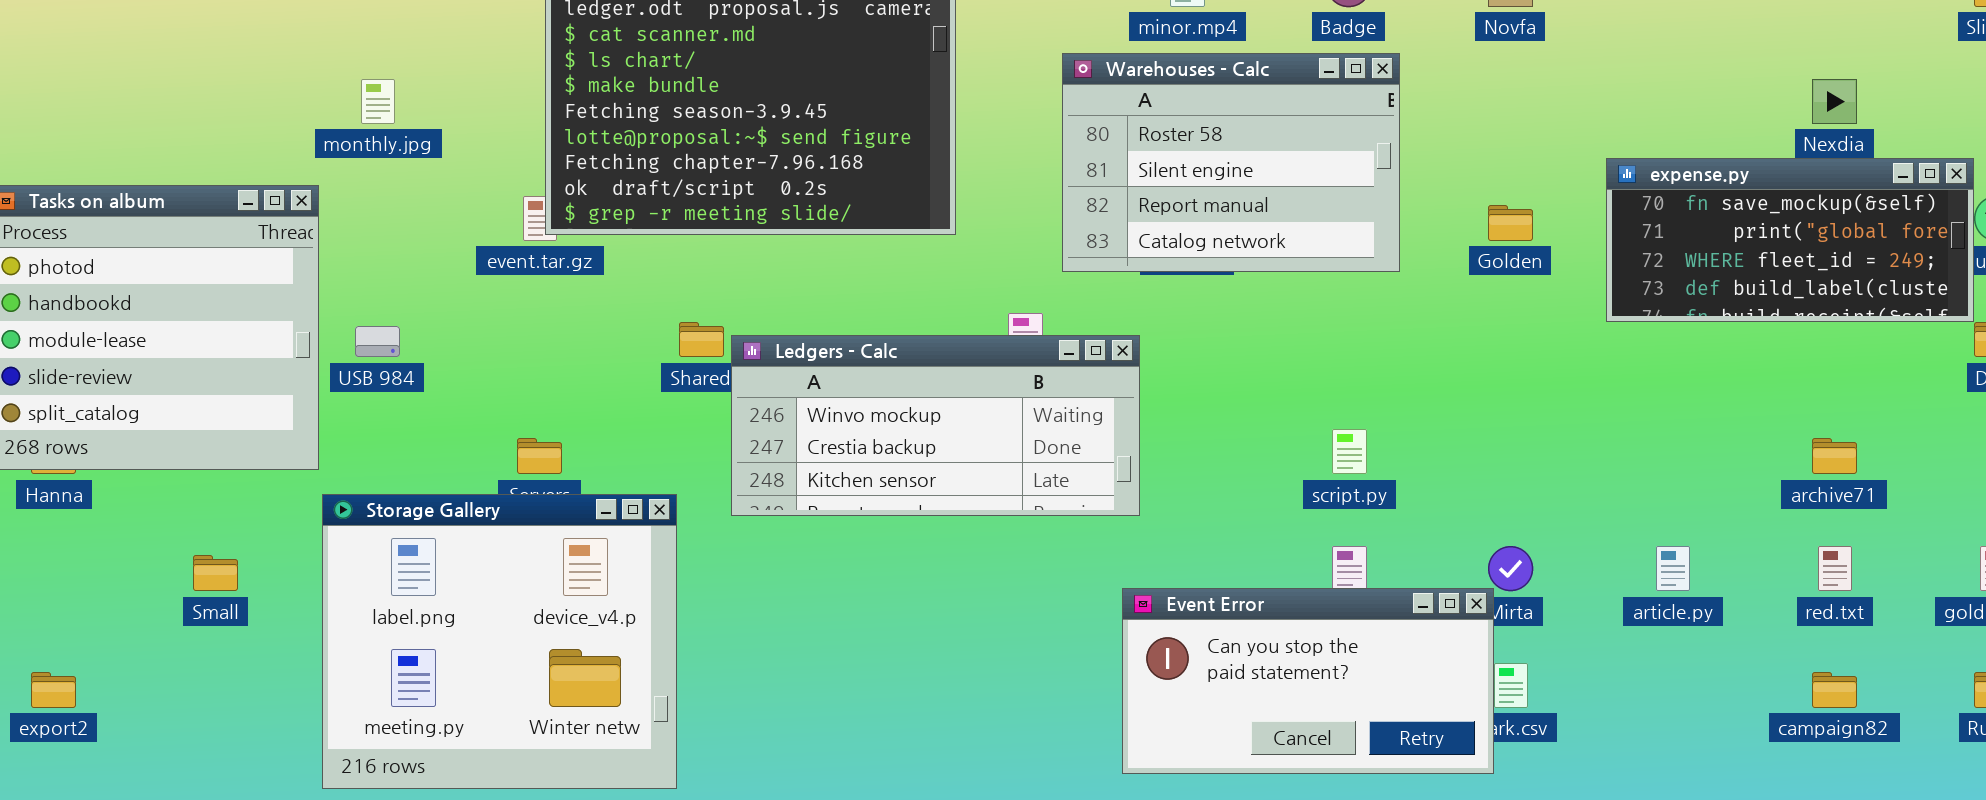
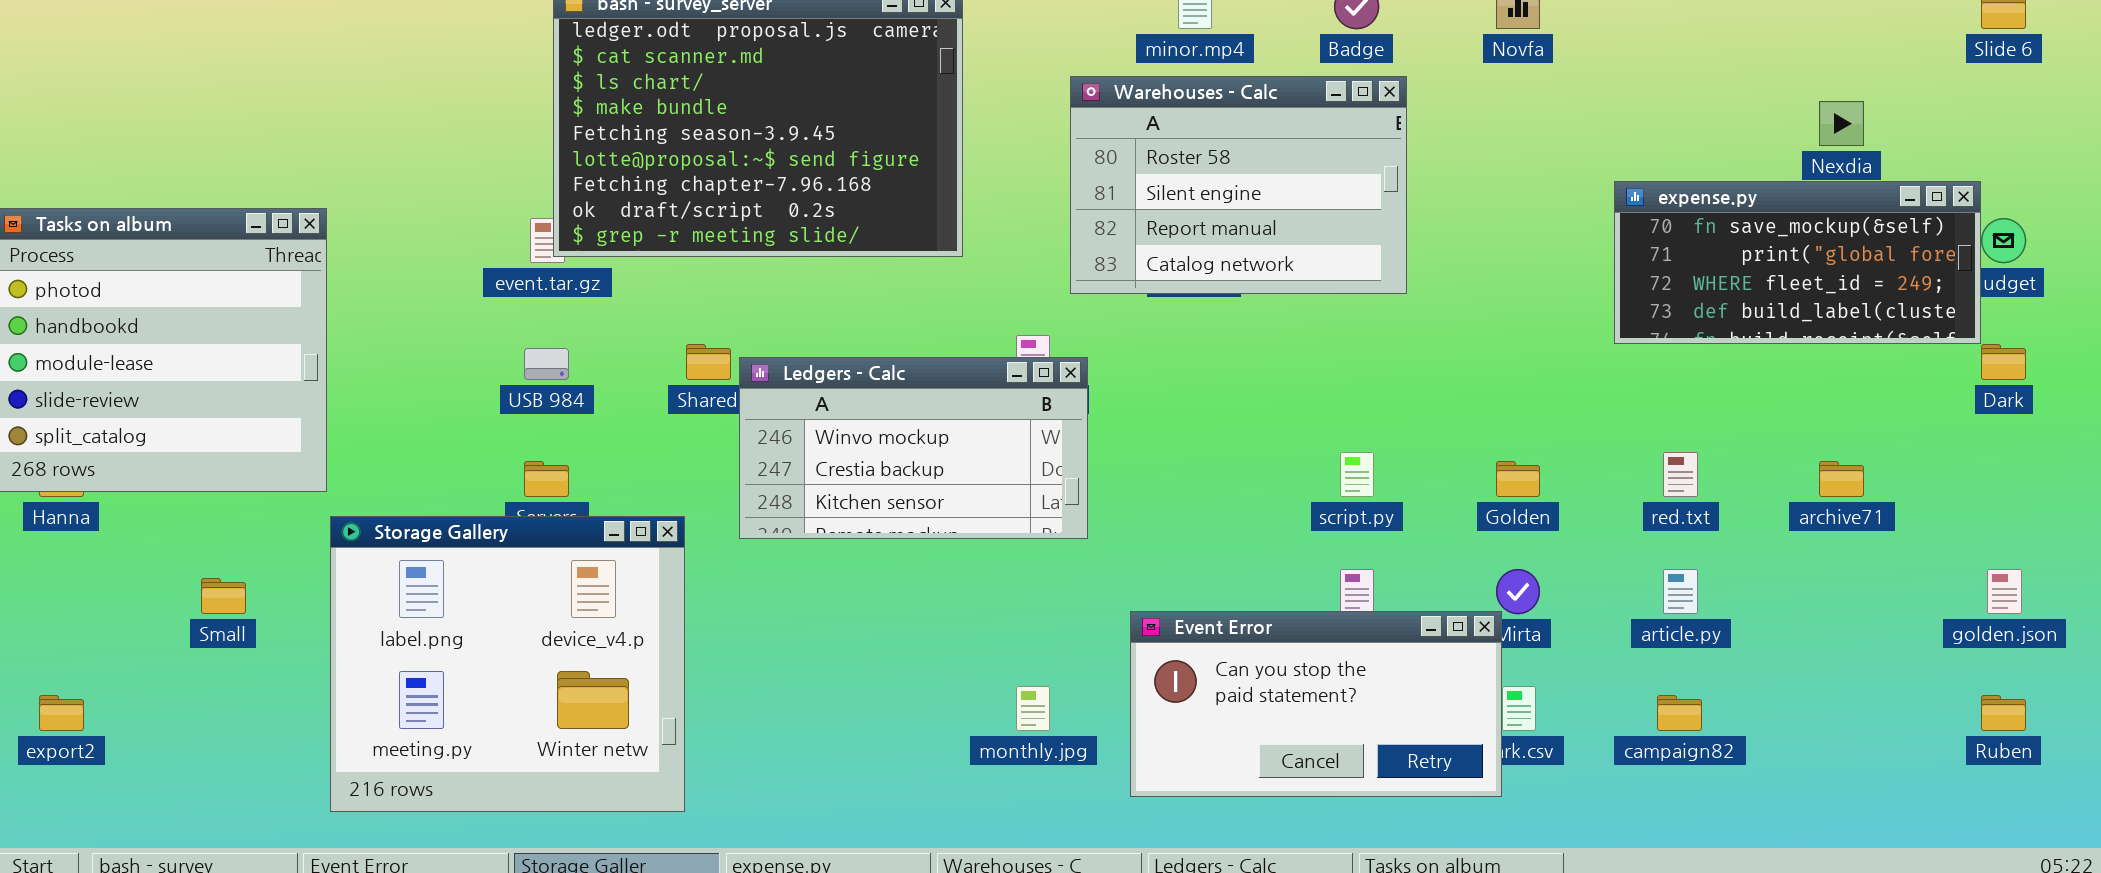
monthly.jpg: [361,79,395,124] -> [1016,686,1050,731], moved
Golden: [1488,205,1533,241] -> [1496,461,1540,497], moved
USB 984: [355,326,400,357] -> [524,348,569,380], moved
Ledgers - Calc: [731,335,1140,516] -> [739,357,1088,539], resized
red.txt: [1818,546,1852,591] -> [1663,452,1698,497], moved
campaign82: [1812,672,1857,708] -> [1657,695,1702,731], moved

